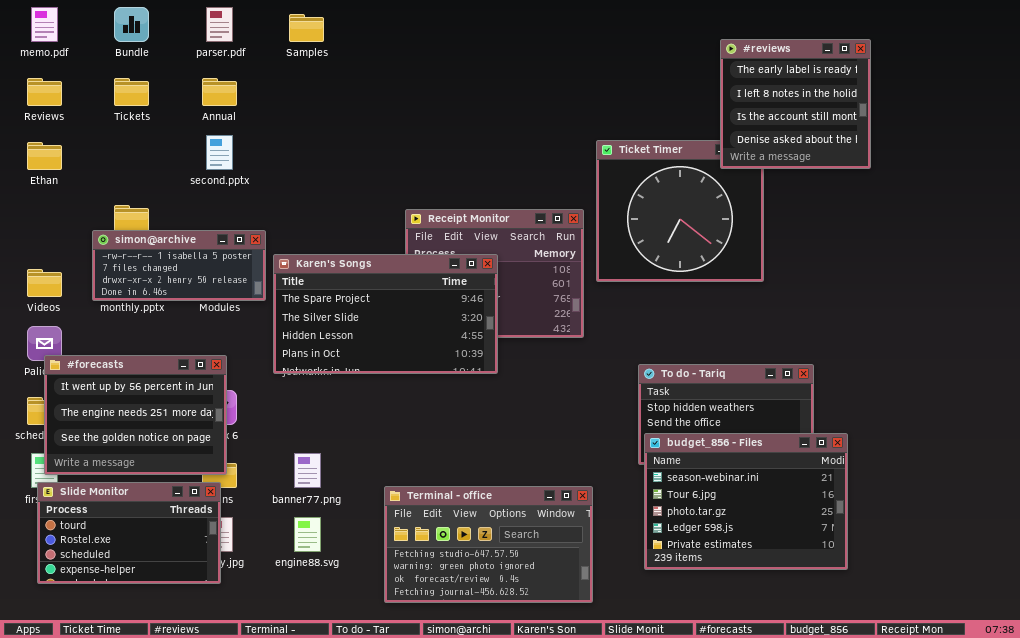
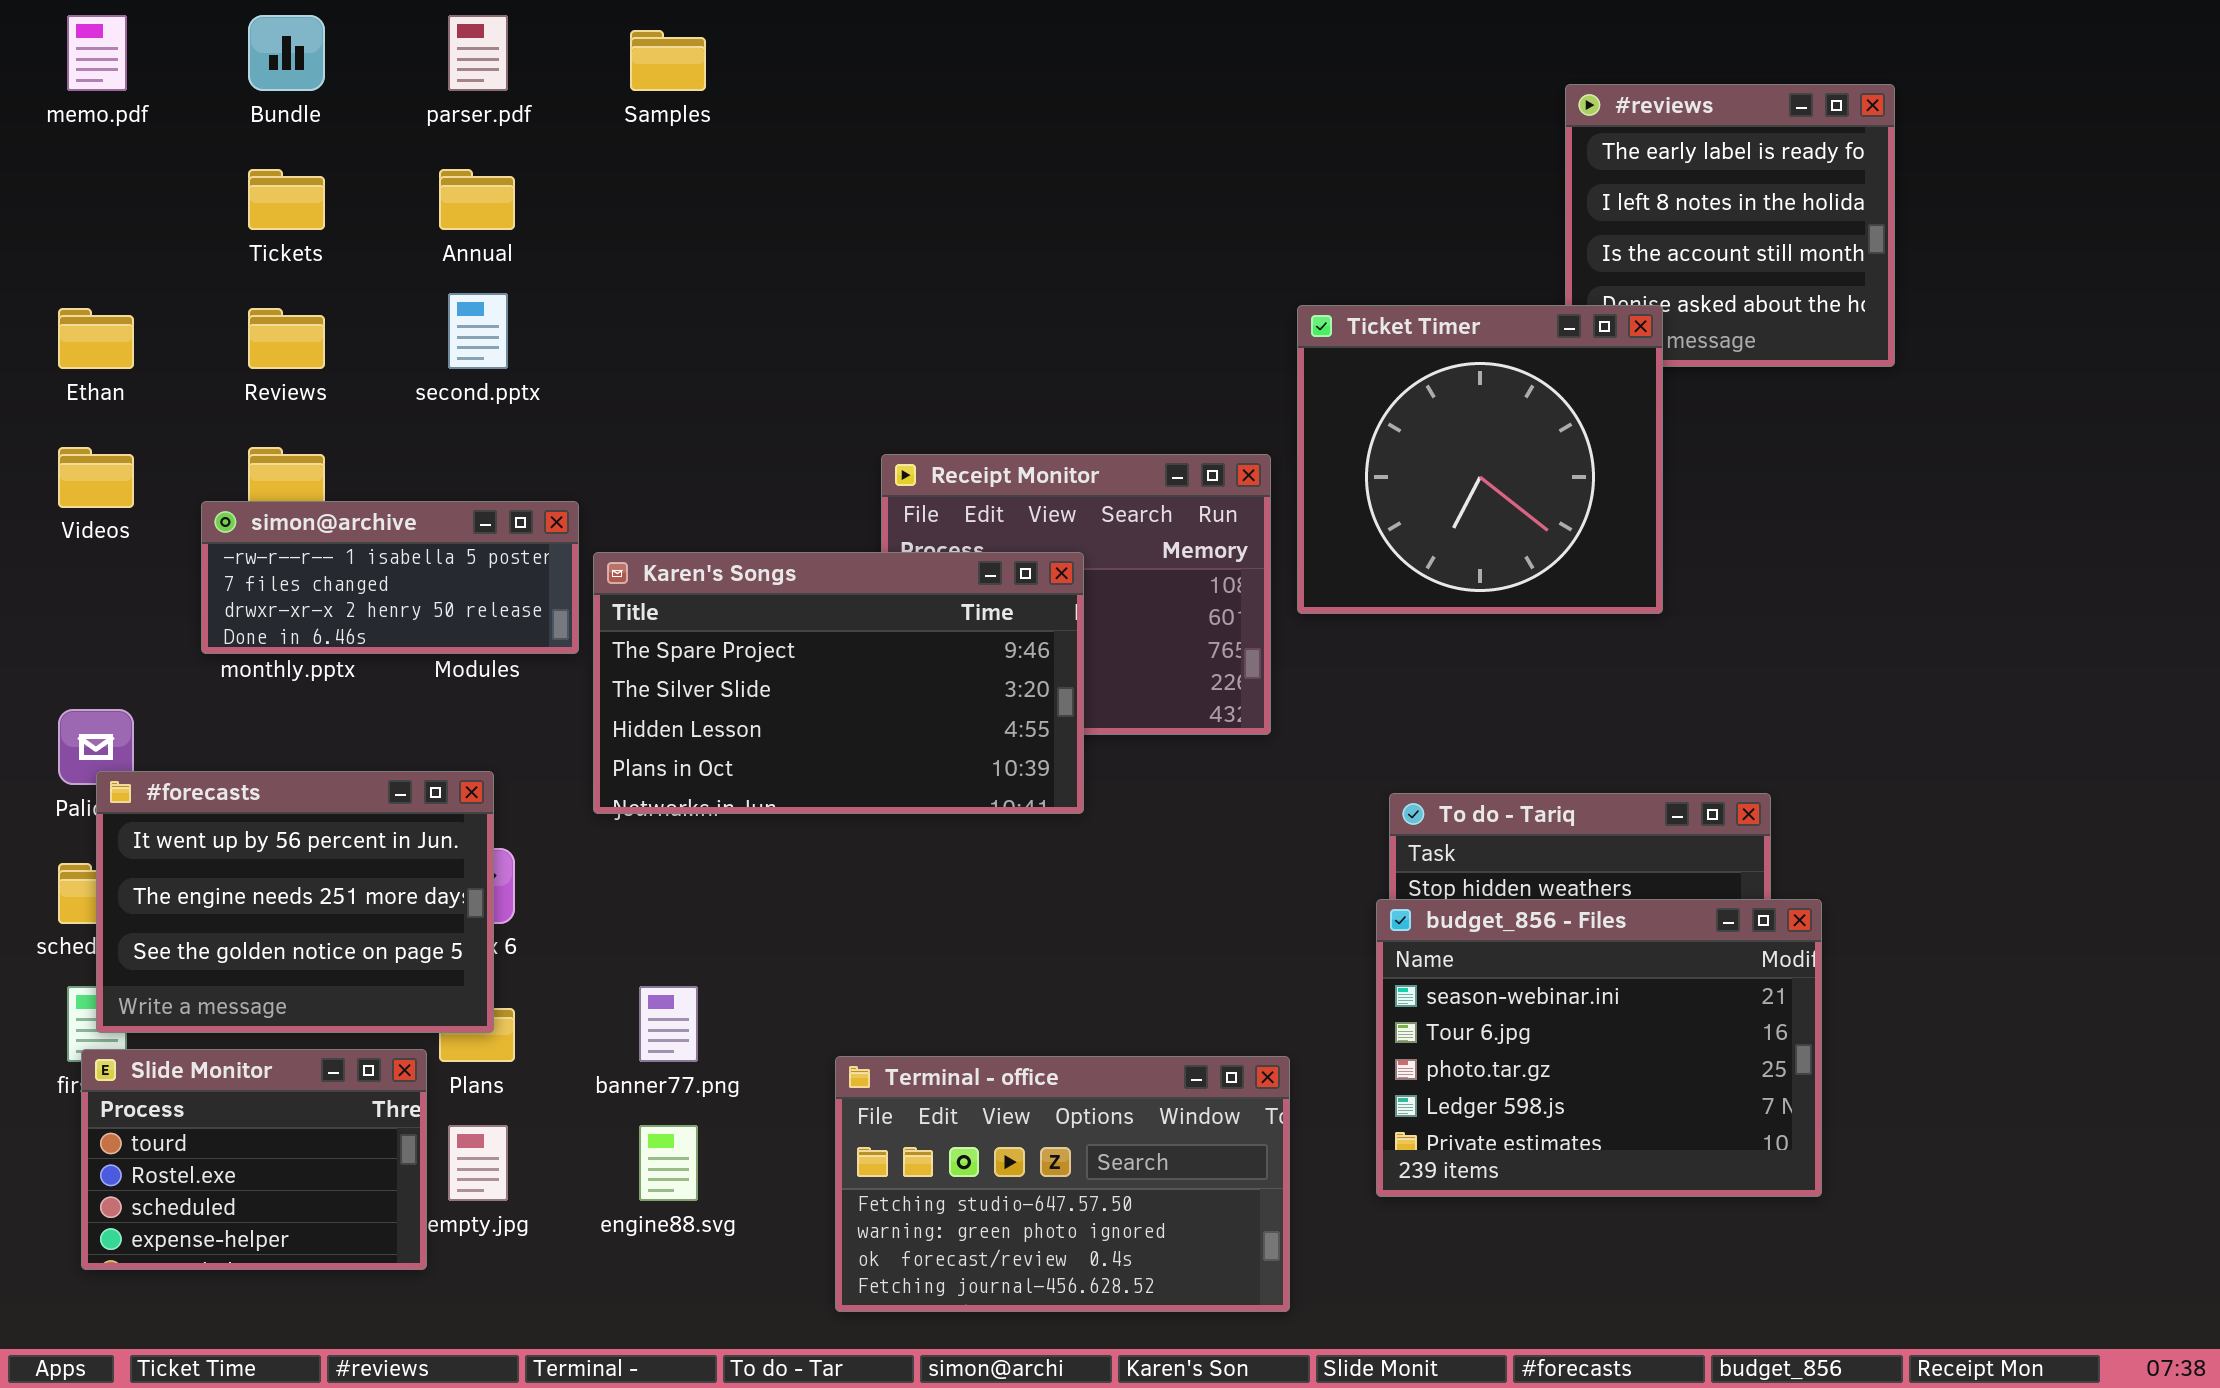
Reviews: [27,78,62,106] -> [248,308,325,369], moved
Ticket Timer: [596,140,764,282] -> [1297,305,1663,614], raised
Videos: [27,269,62,297] -> [58,447,134,508], moved
budget_856 - Files: [644,433,848,570] -> [1376,899,1822,1197], moved
Slide Monitor: [37,482,221,584] -> [81,1049,427,1270], resized

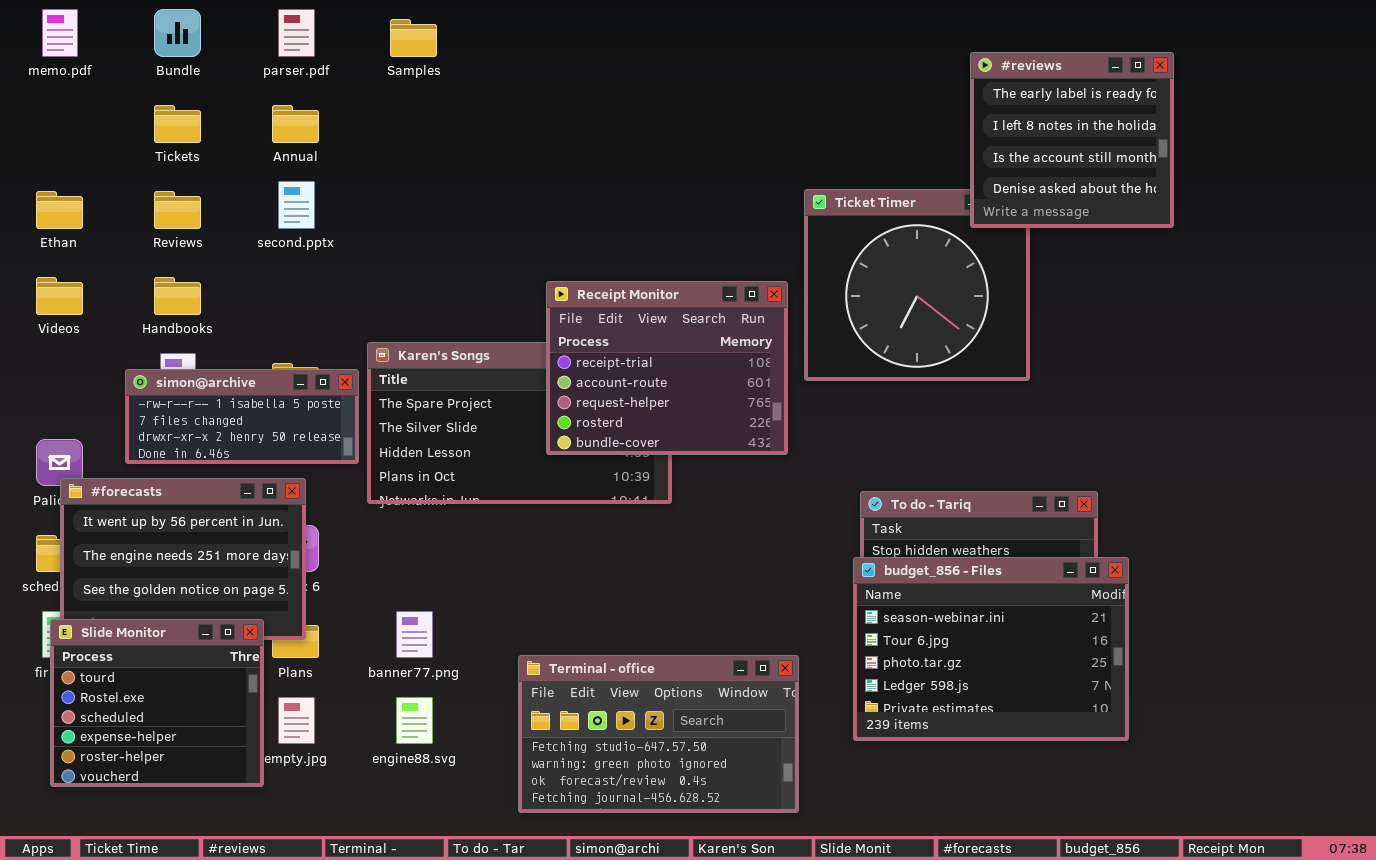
#reviews: [1565,84,1895,367] -> [970,52,1174,228], raised
Receipt Monitor: [881,454,1271,735] -> [546,281,788,455], raised
simon@archive: [201,501,579,654] -> [125,369,359,464], moved
Slide Monitor: [81,1049,427,1270] -> [50,619,264,787], resized

